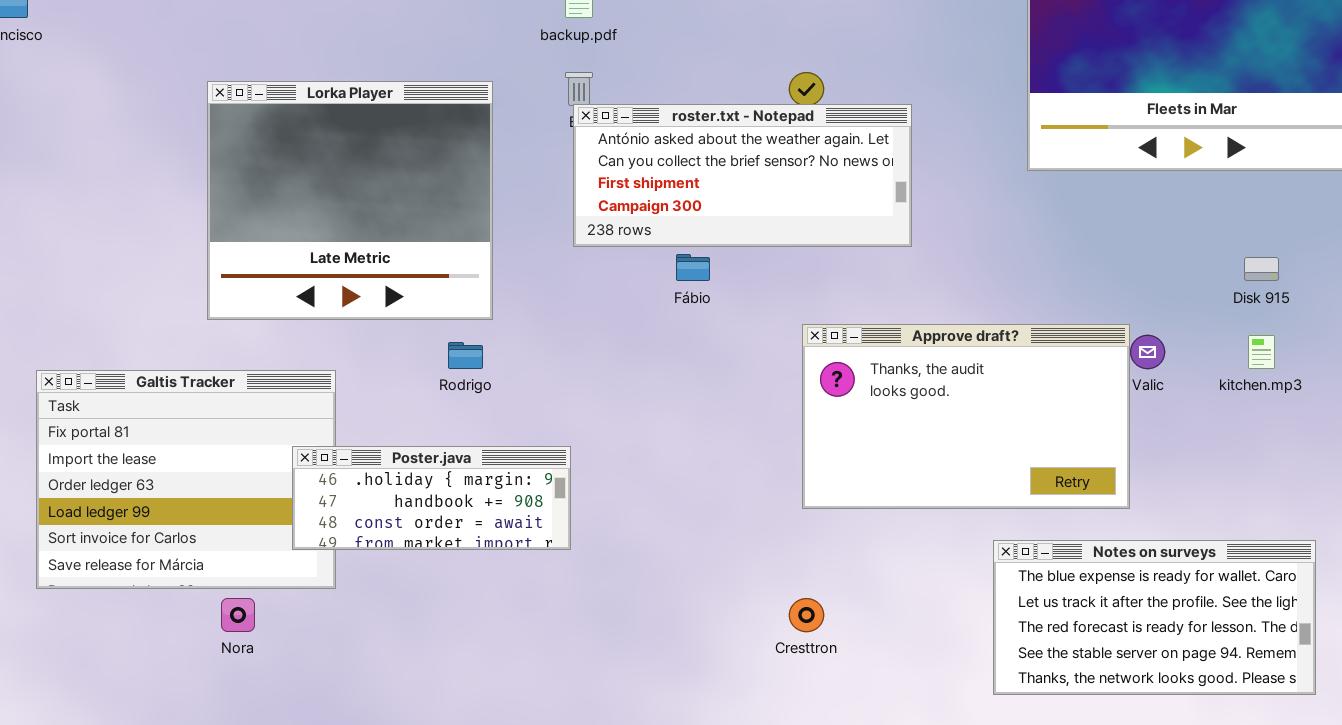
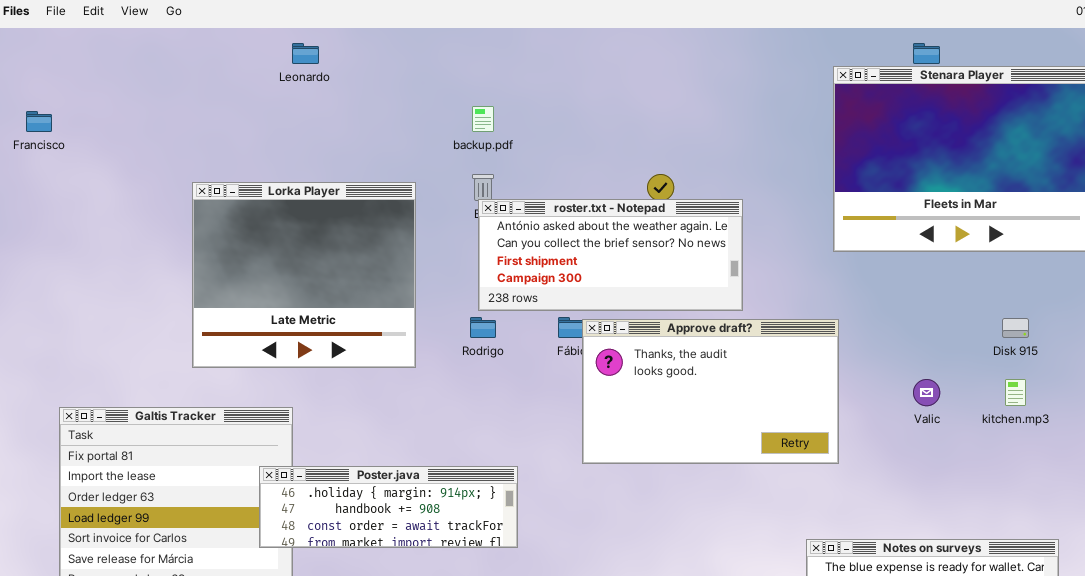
Approve draft?: [802,324,1130,509] -> [582,319,839,464], moved
Rodrigo: [448,342,483,369] -> [470,317,496,338], moved
Poster.java: [292,446,571,550] -> [259,466,518,548], resized

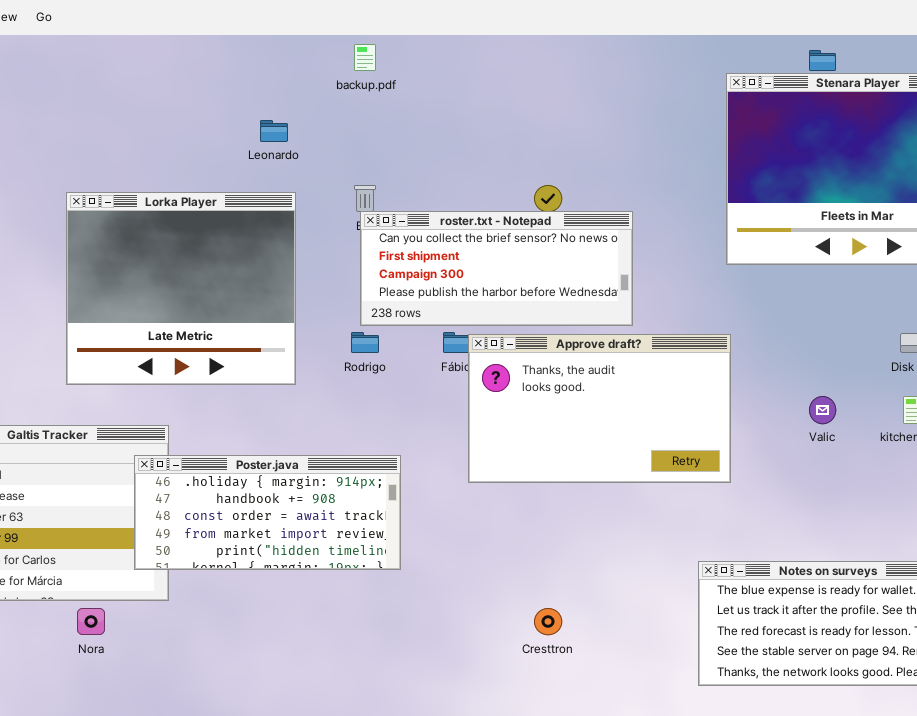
Leonardo: [292,43,319,64] -> [260,120,288,142], moved
backup.pdf: [472,106,494,132] -> [354,44,376,71], moved
roster.txt - Notepad: [478,199,743,311] -> [360,211,633,326], scrolled down 1 row
Poster.java: [259,466,518,548] -> [134,455,401,570], resized

